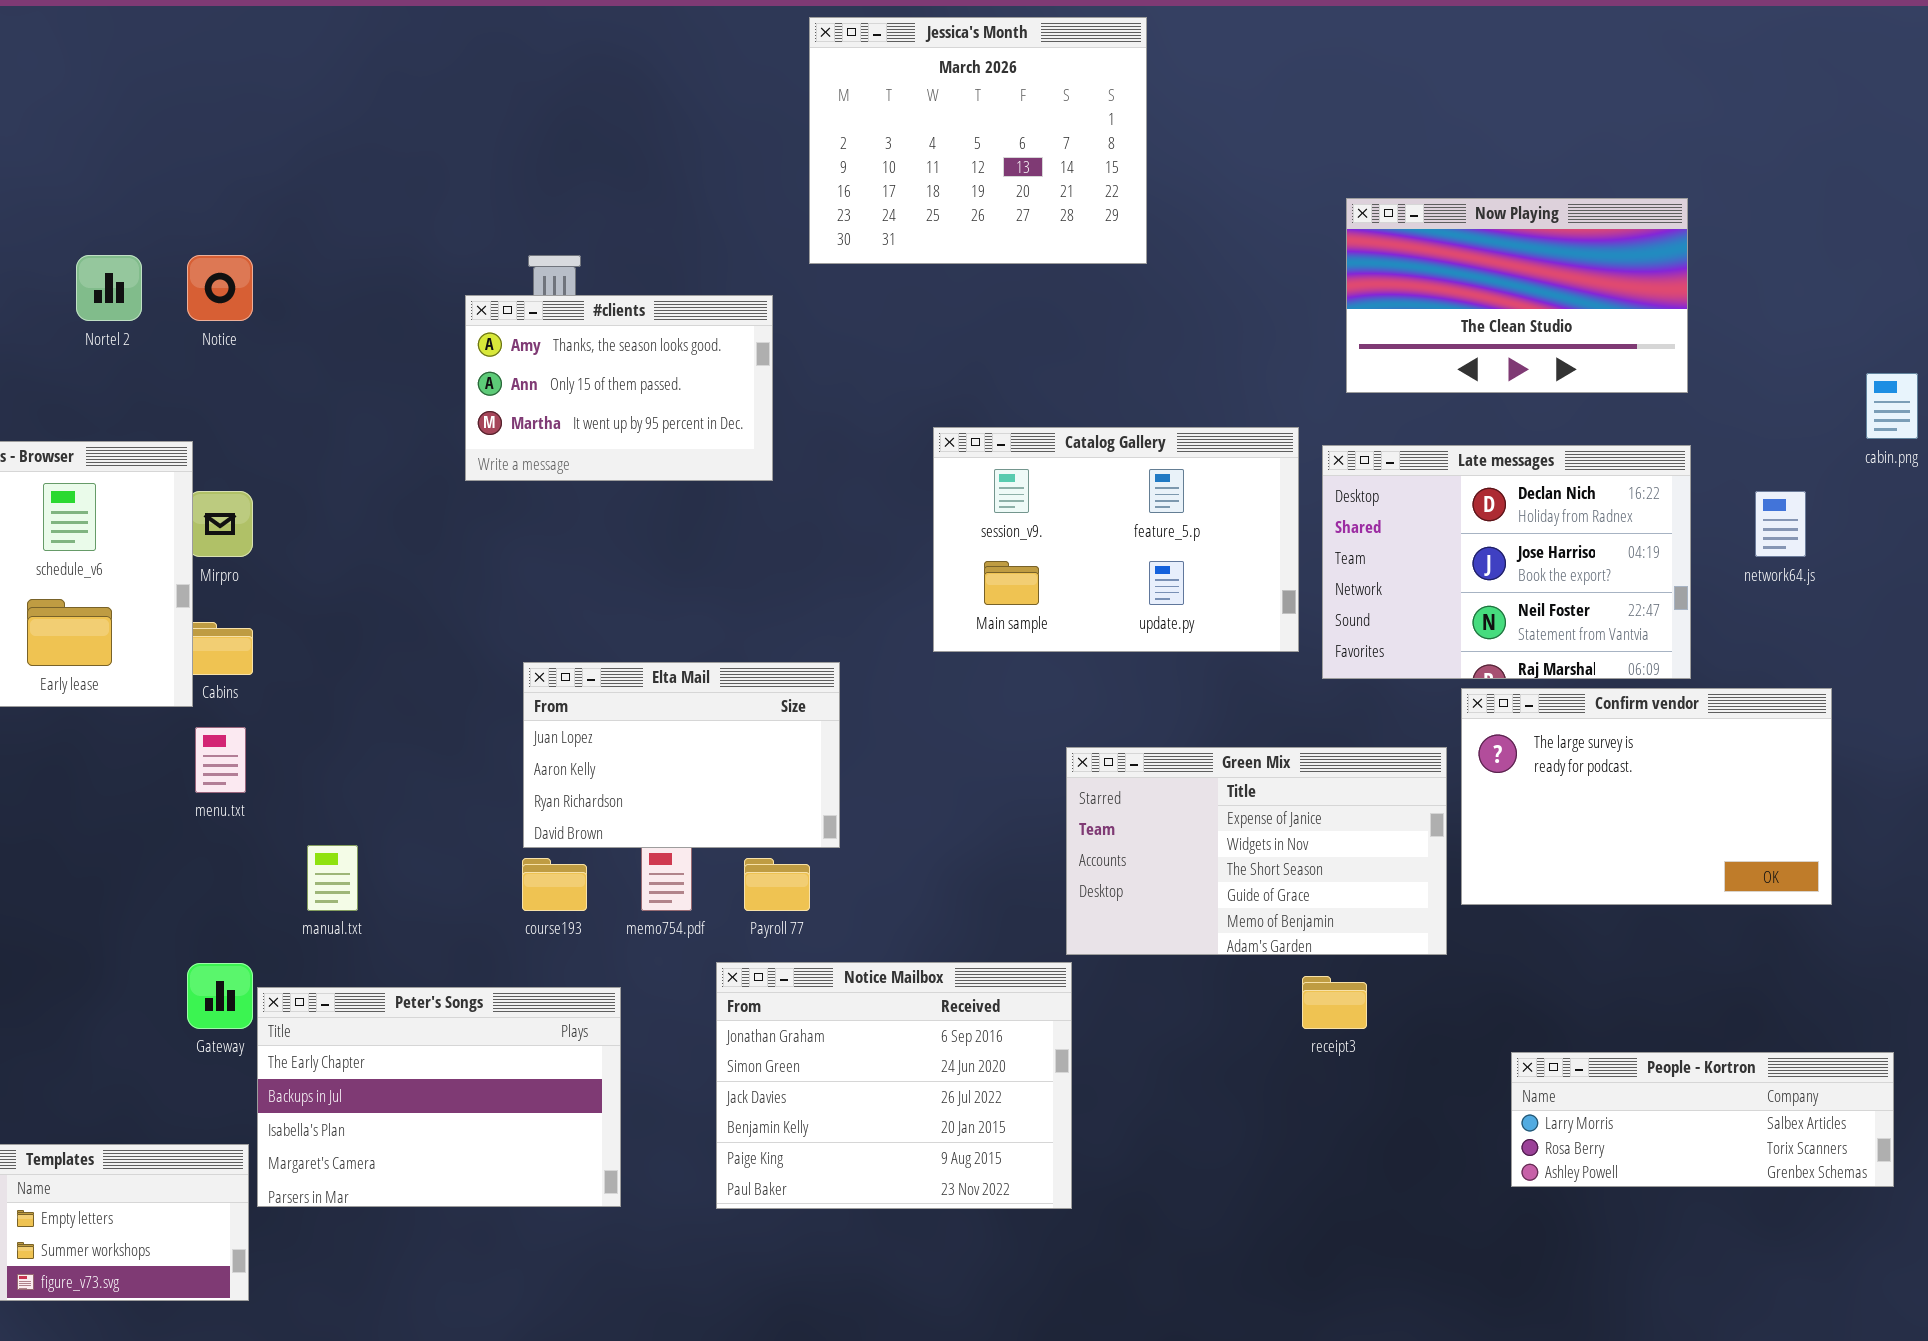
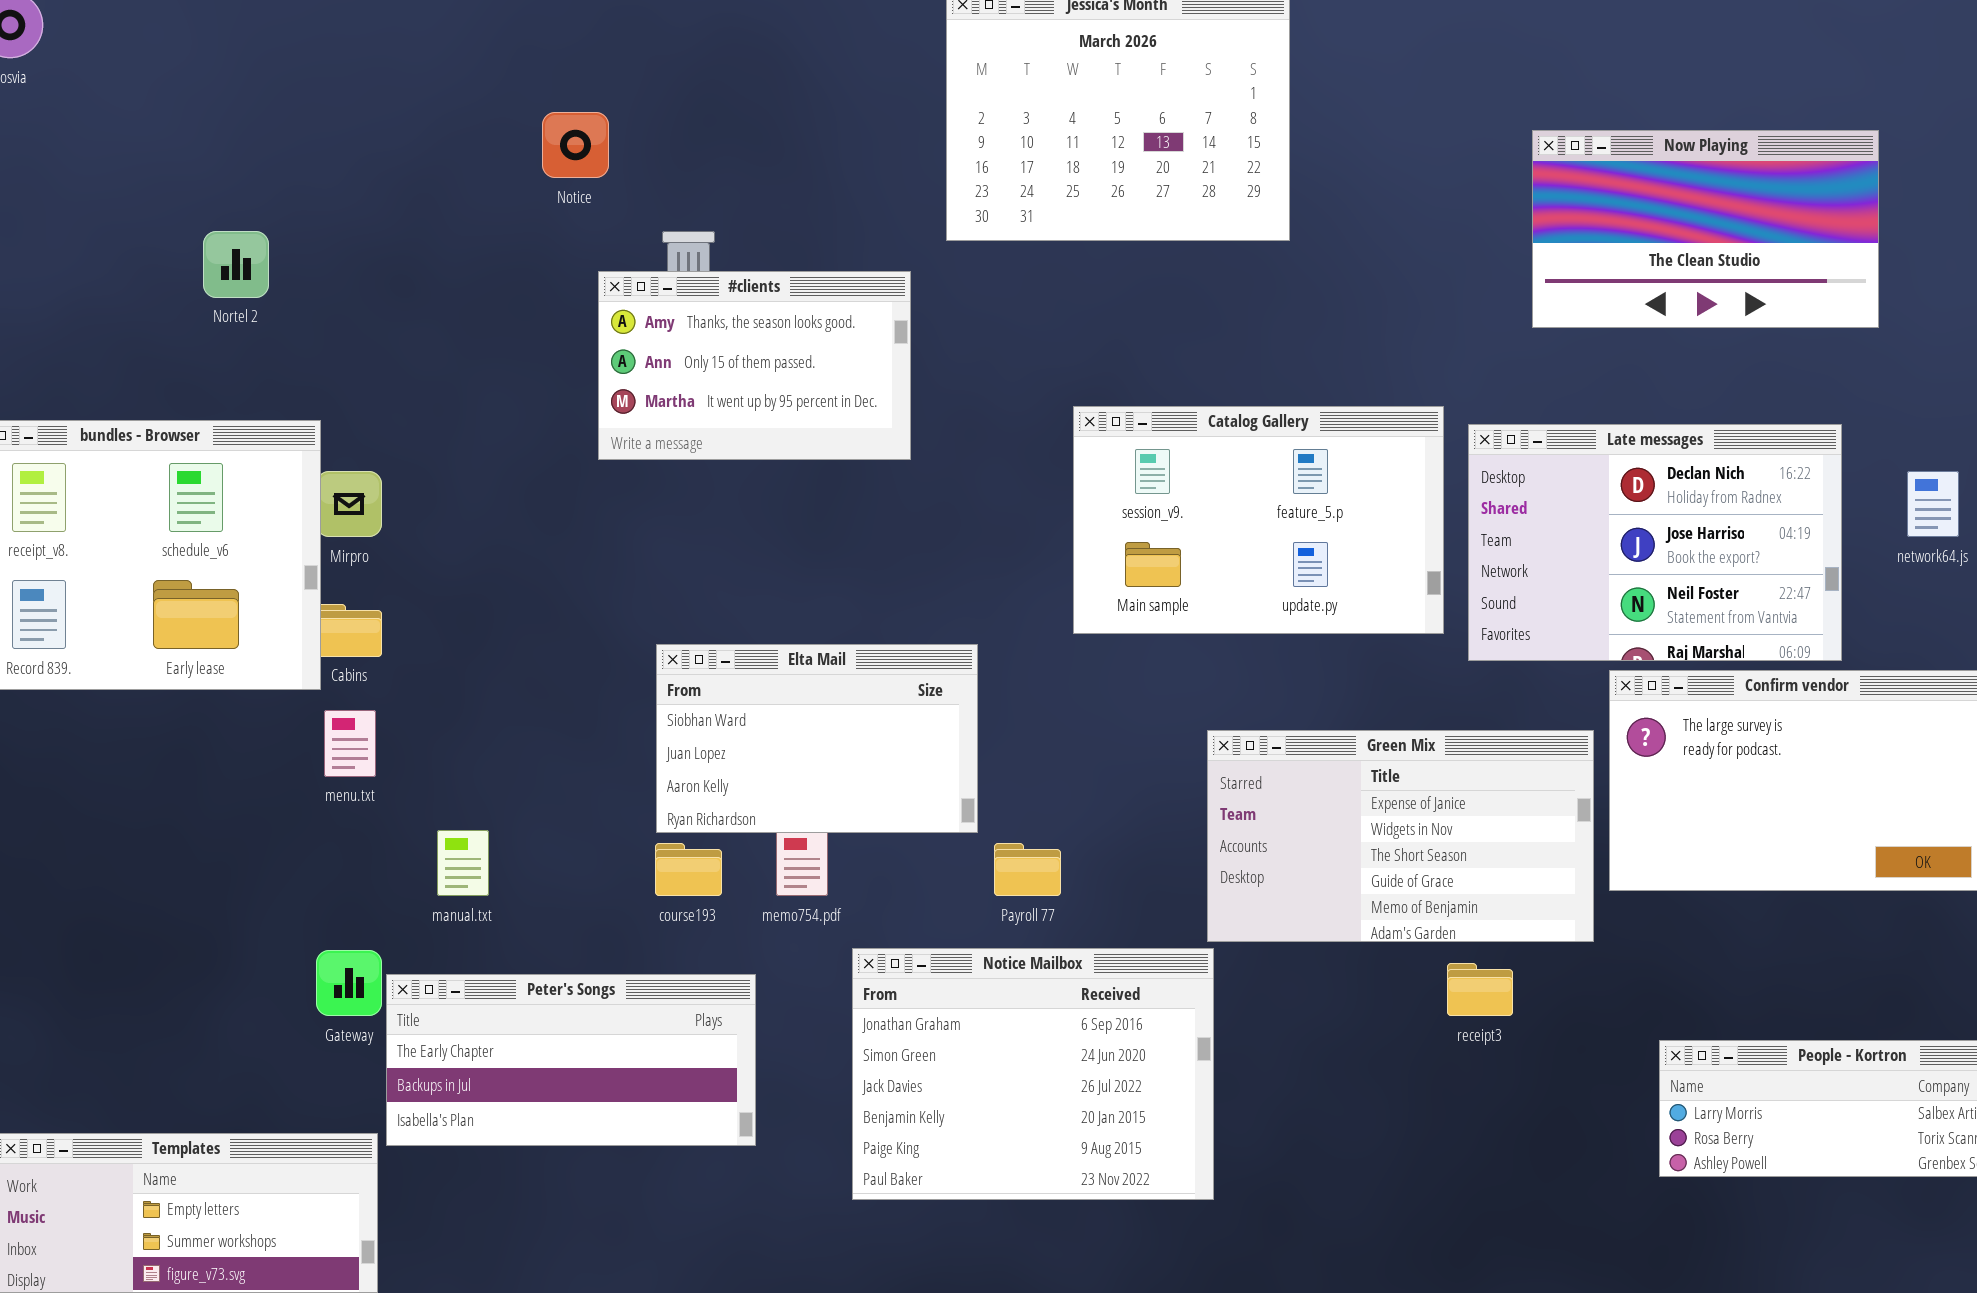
Now Playing: [1346,198,1688,393] -> [1532,130,1879,328], moved
Notice: [187,255,253,321] -> [542,112,609,178], moved
Elta Mail: [523,662,840,848] -> [656,644,978,833], scrolled up 1 row
Payroll 77: [744,858,810,911] -> [994,843,1061,896], moved
Peter's Songs: [257,987,621,1207] -> [386,974,756,1146], resized

